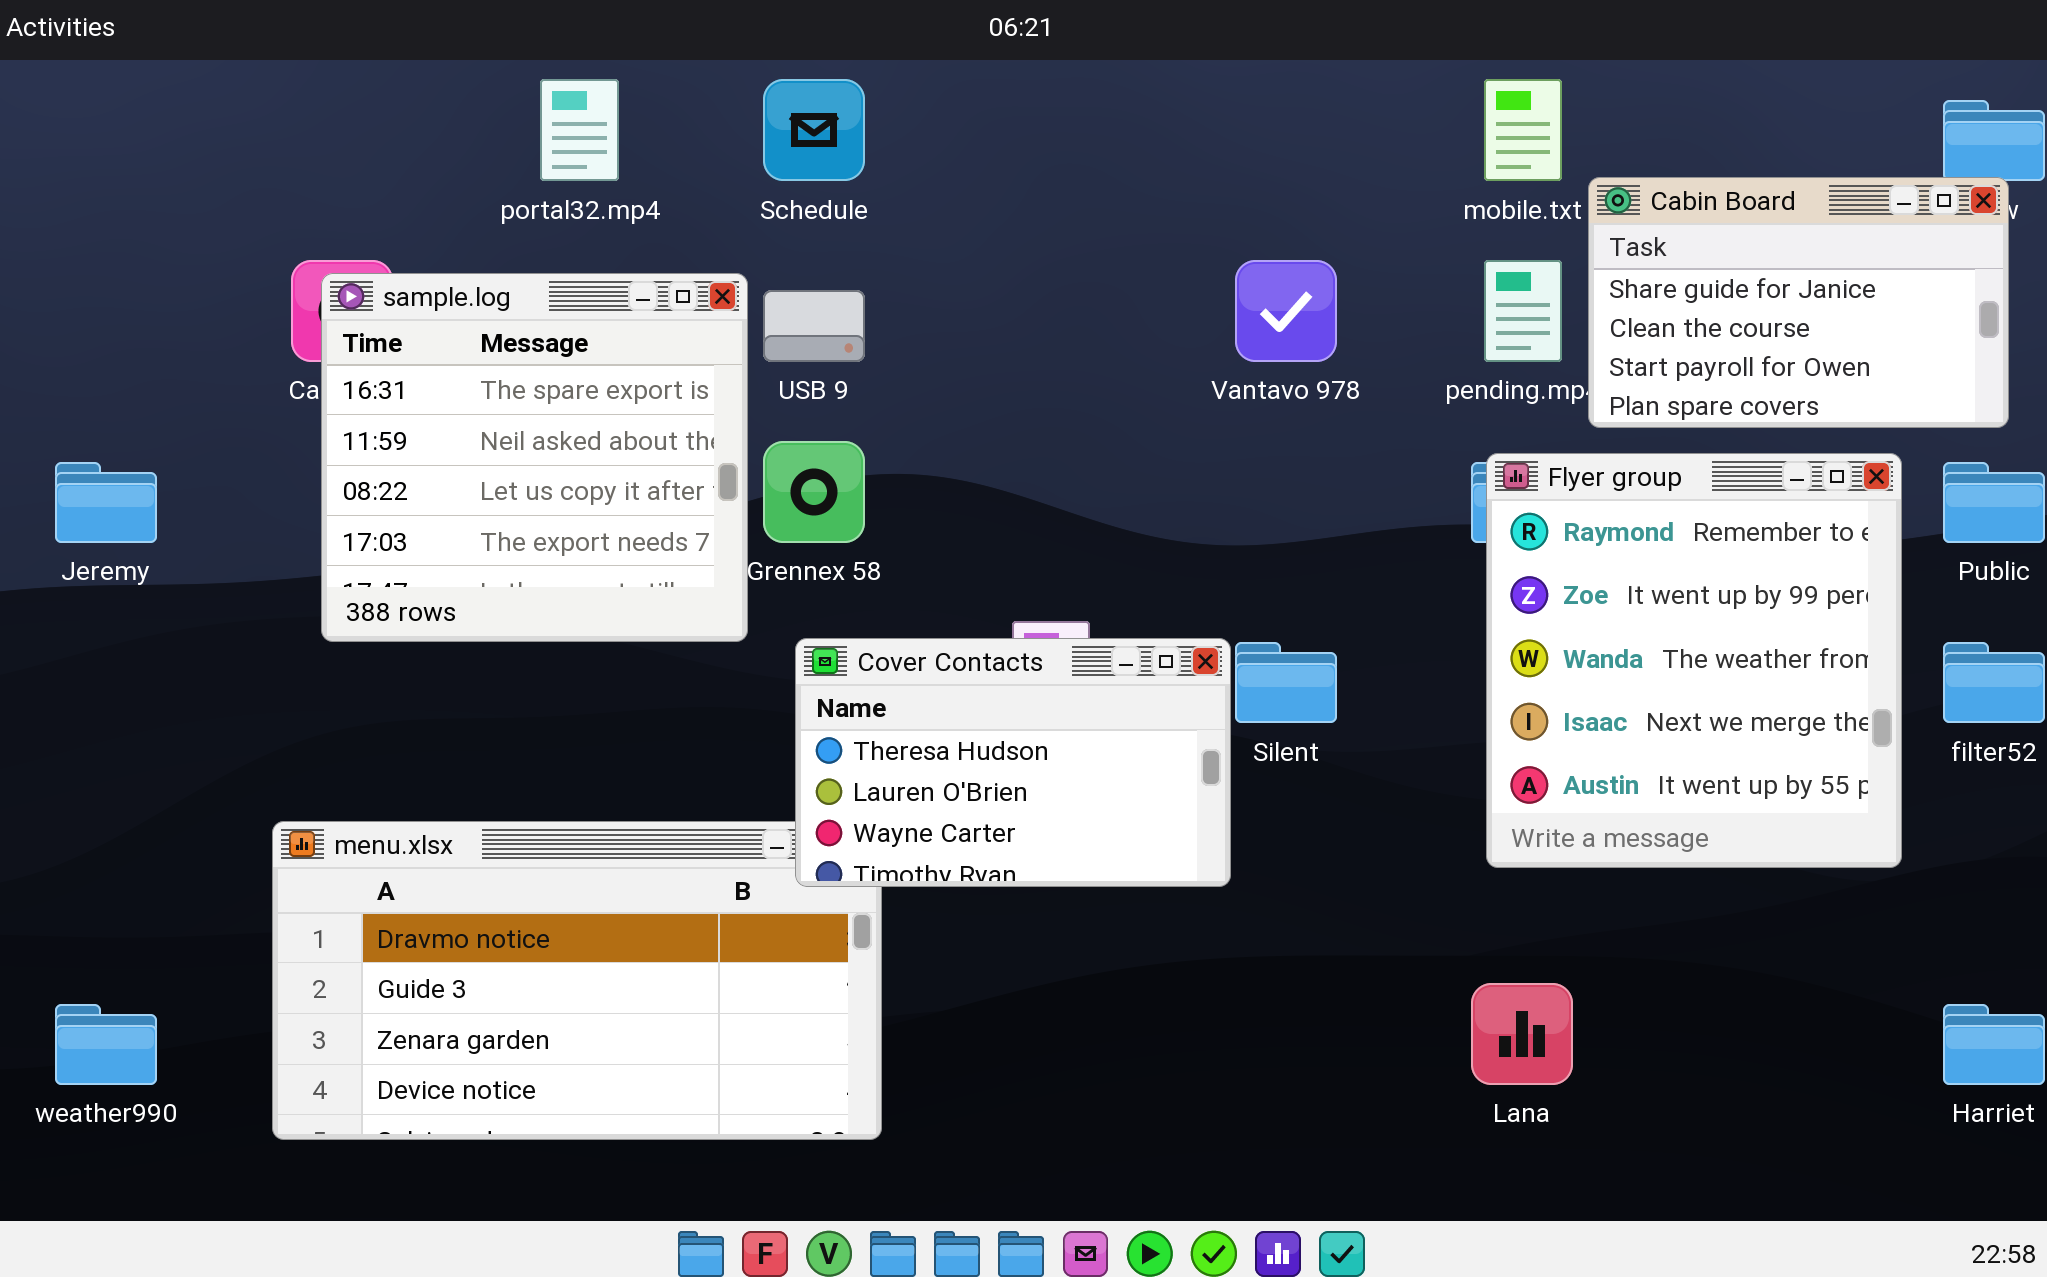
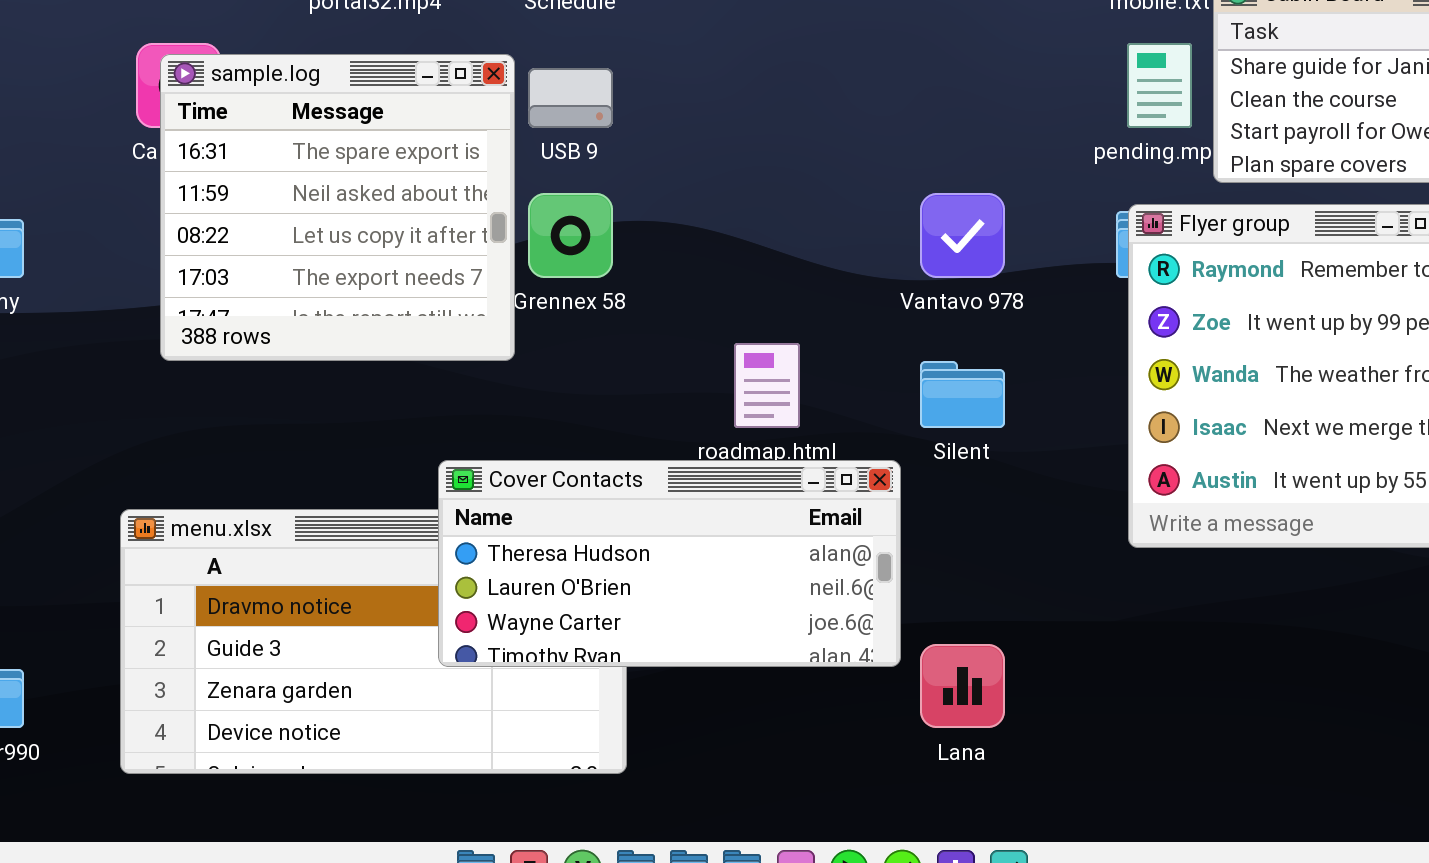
Vantavo 978: [1235,260,1337,362] -> [920,193,1005,278], moved
Cover Contacts: [795,638,1231,887] -> [438,460,901,667], moved, resized
Lana: [1471,983,1573,1085] -> [920,644,1005,728], moved

